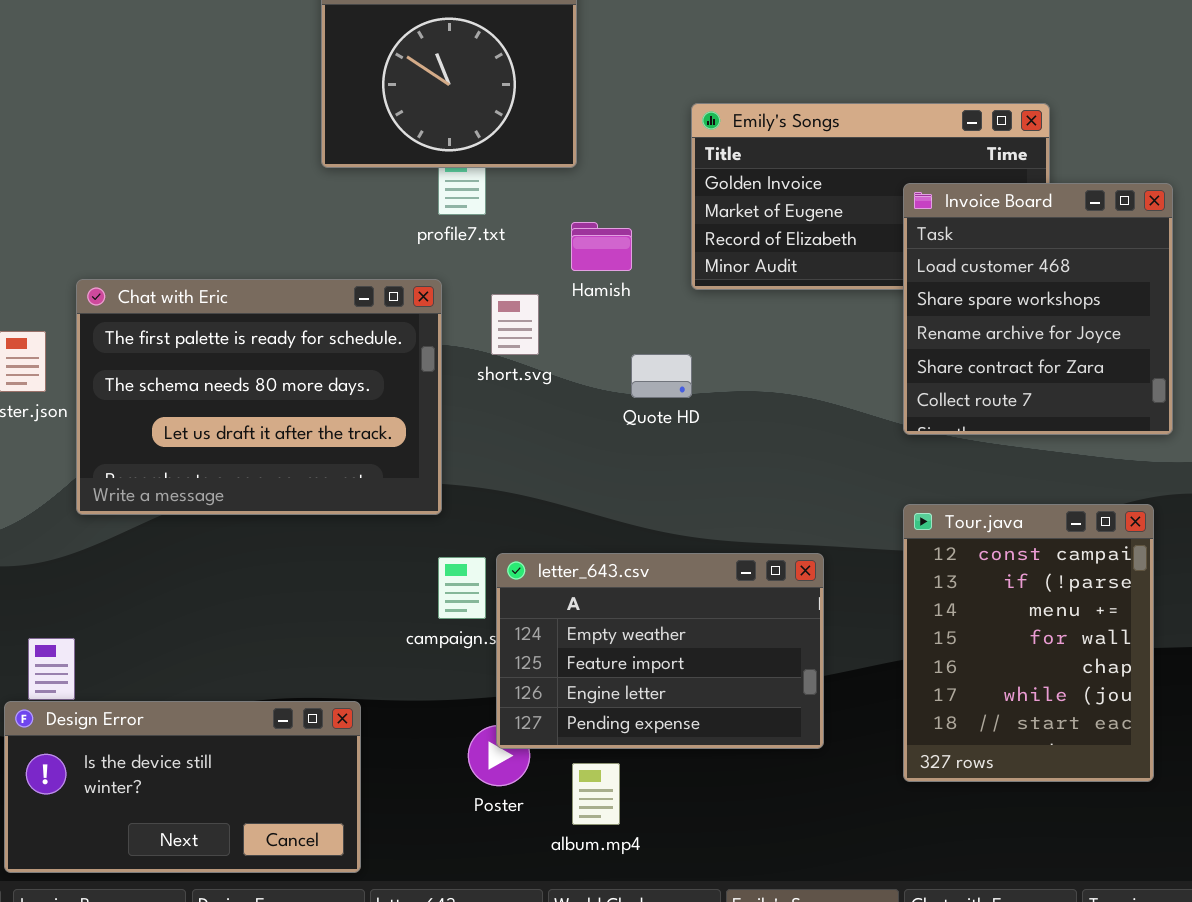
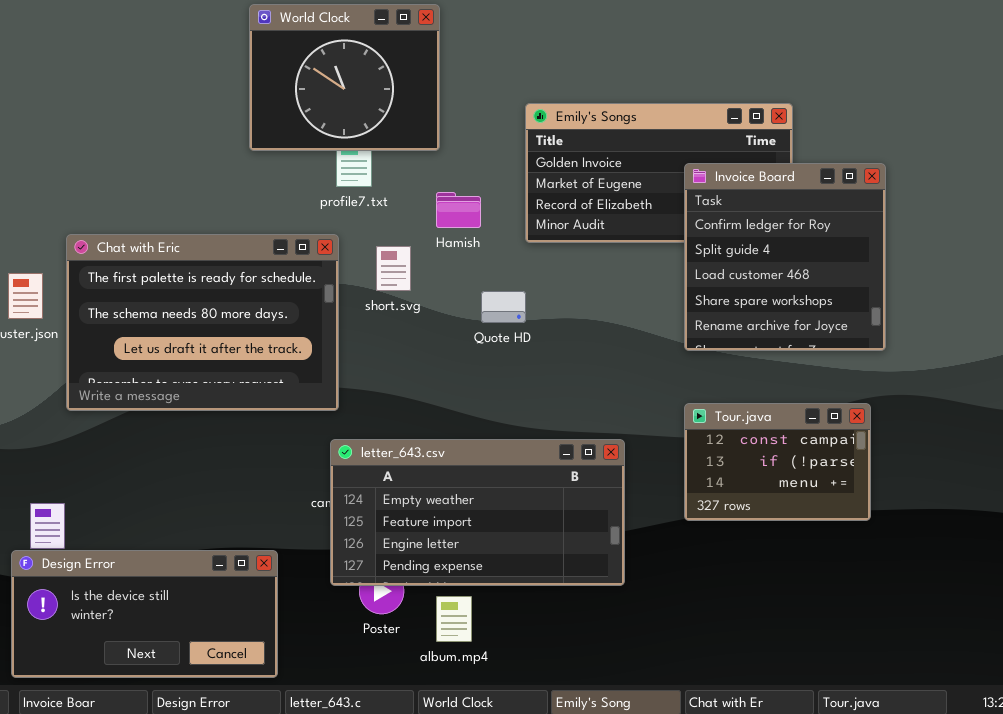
Invoice Board: [903,183,1173,435] -> [684,163,886,351], scrolled up 2 rows
Tour.java: [903,504,1154,782] -> [684,403,871,521], resized
letter_643.csv: [496,553,824,749] -> [330,439,625,586], resized

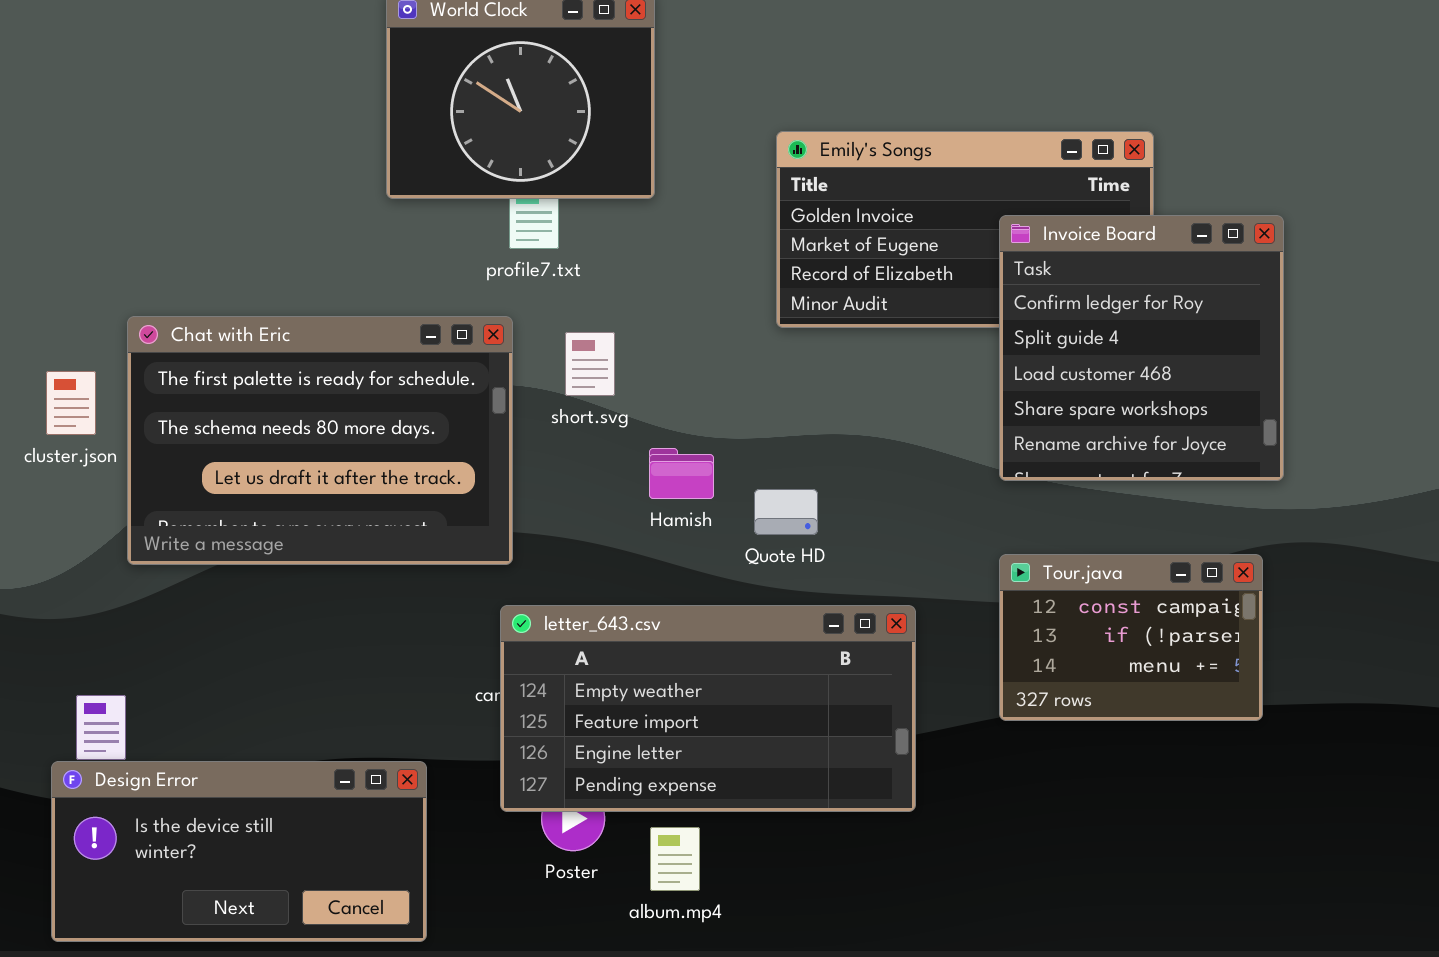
Hamish: [436,192,481,228] -> [649,448,714,499], moved
Quote HD: [481,291,526,323] -> [754,489,818,535], moved

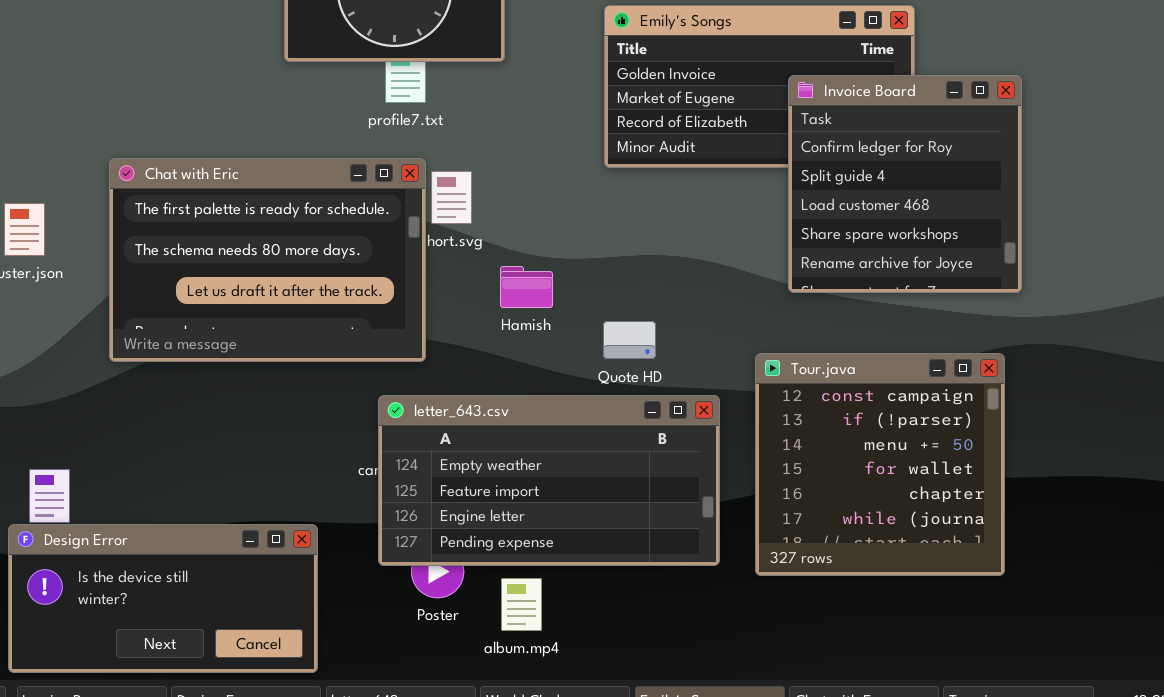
Chat with Eric: [127,316,513,565] -> [109,158,426,362], moved
Quote HD: [754,489,818,535] -> [603,321,656,359], moved
Tour.java: [999,554,1263,721] -> [755,353,1005,576], resized

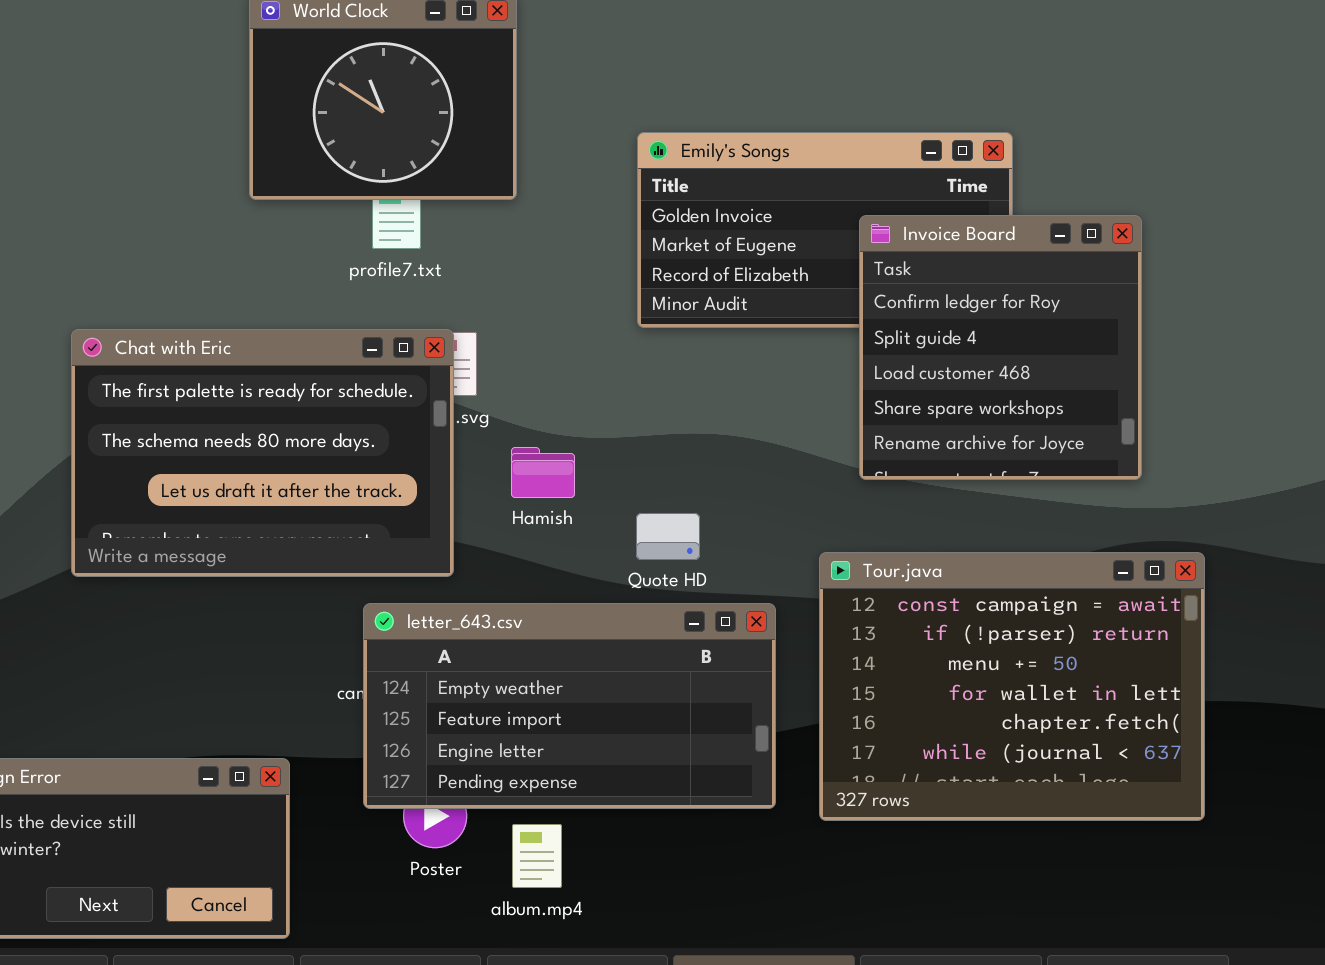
Chat with Eric: [109,158,426,362] -> [71,329,454,577], moved
Tour.java: [755,353,1005,576] -> [819,552,1205,821], resized

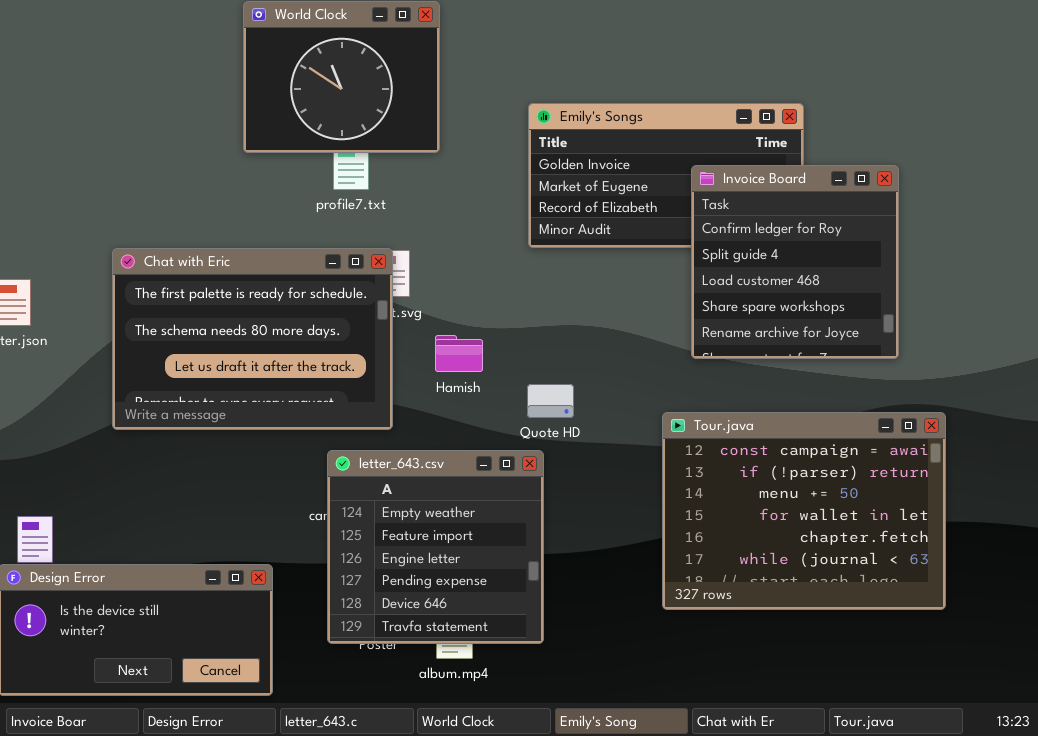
letter_643.csv: [363,603,776,809] -> [327,450,544,644], resized

